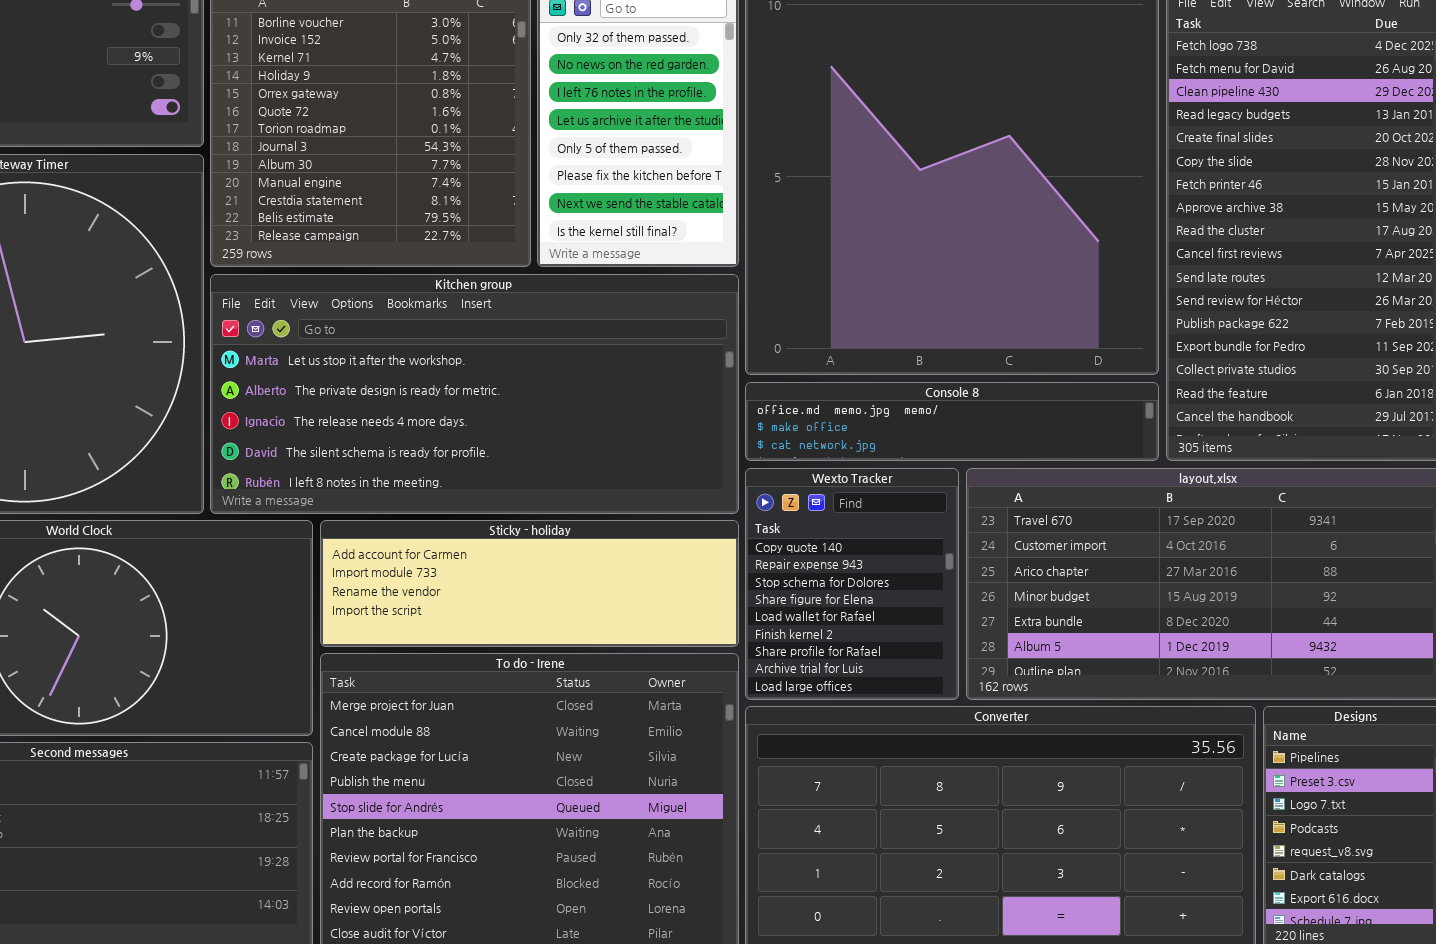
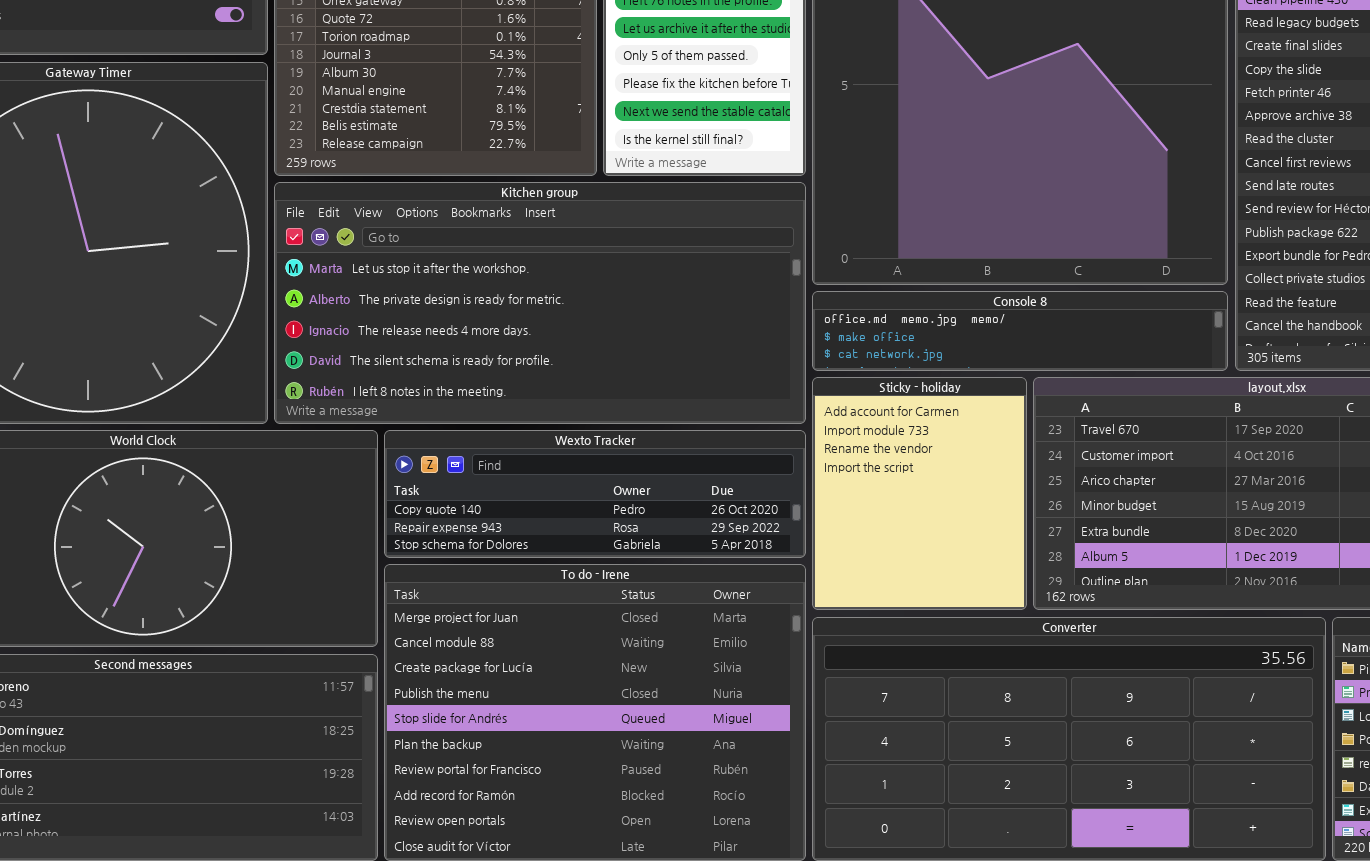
Wexto Tracker: [745,468,959,700] -> [384,430,806,558], moved, resized
Sticky - holiday: [320,520,739,647] -> [812,377,1027,610], moved, resized

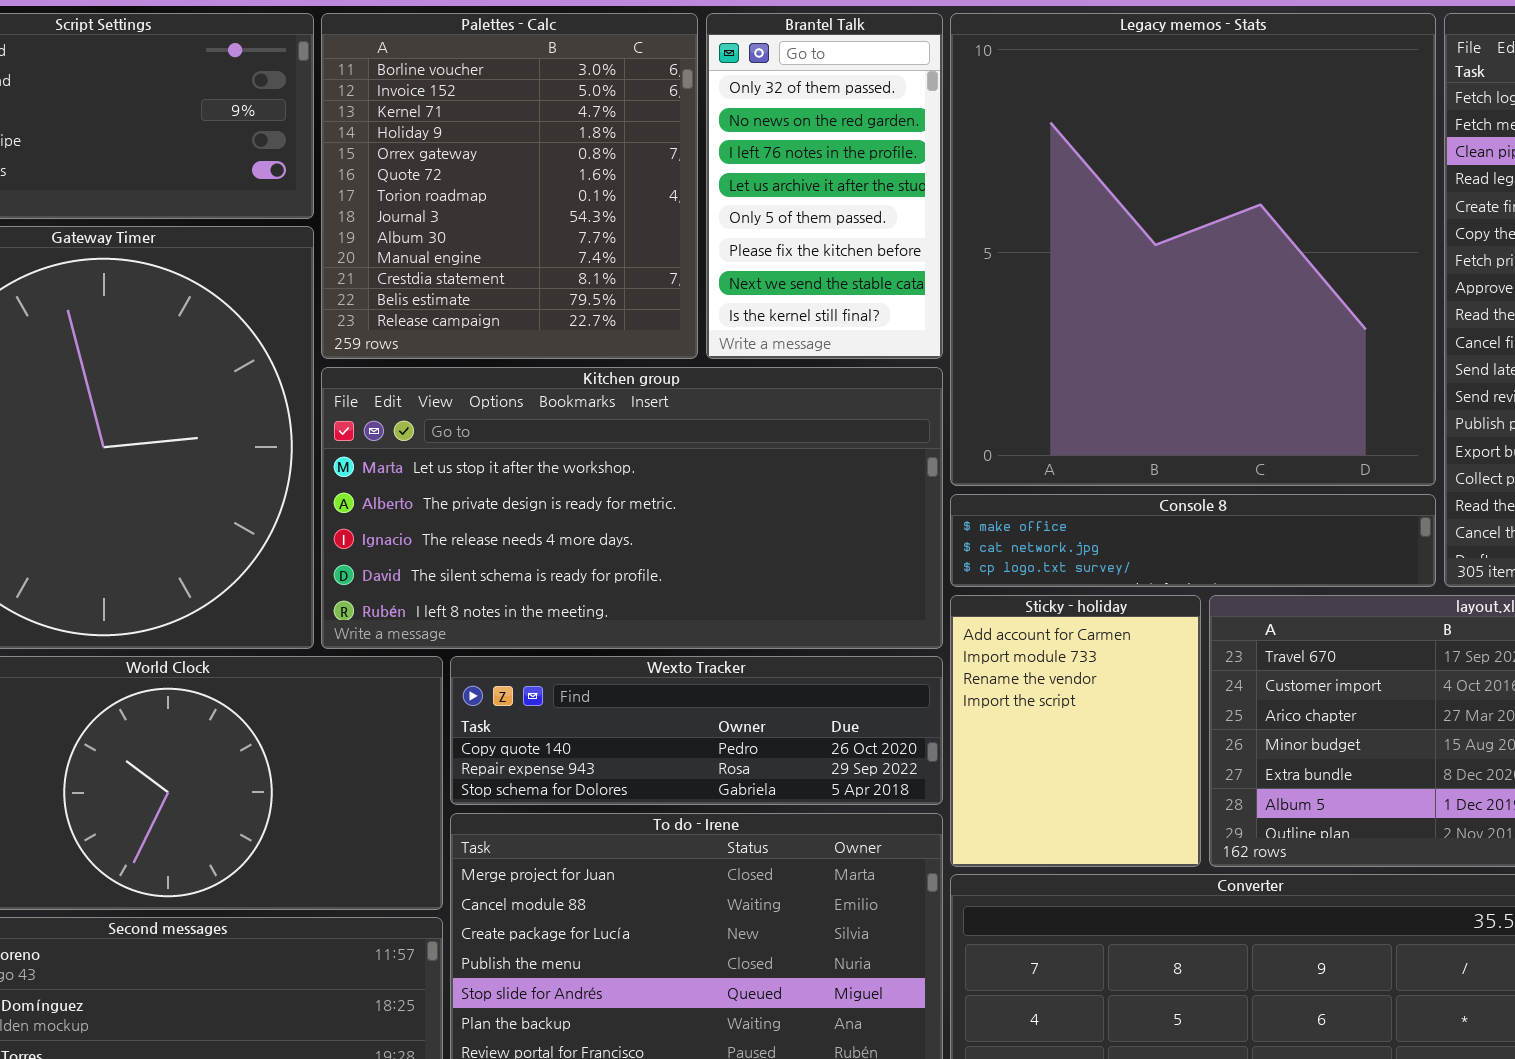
Console 8: [812,291,1228,371] -> [950,494,1436,587], scrolled down 1 row

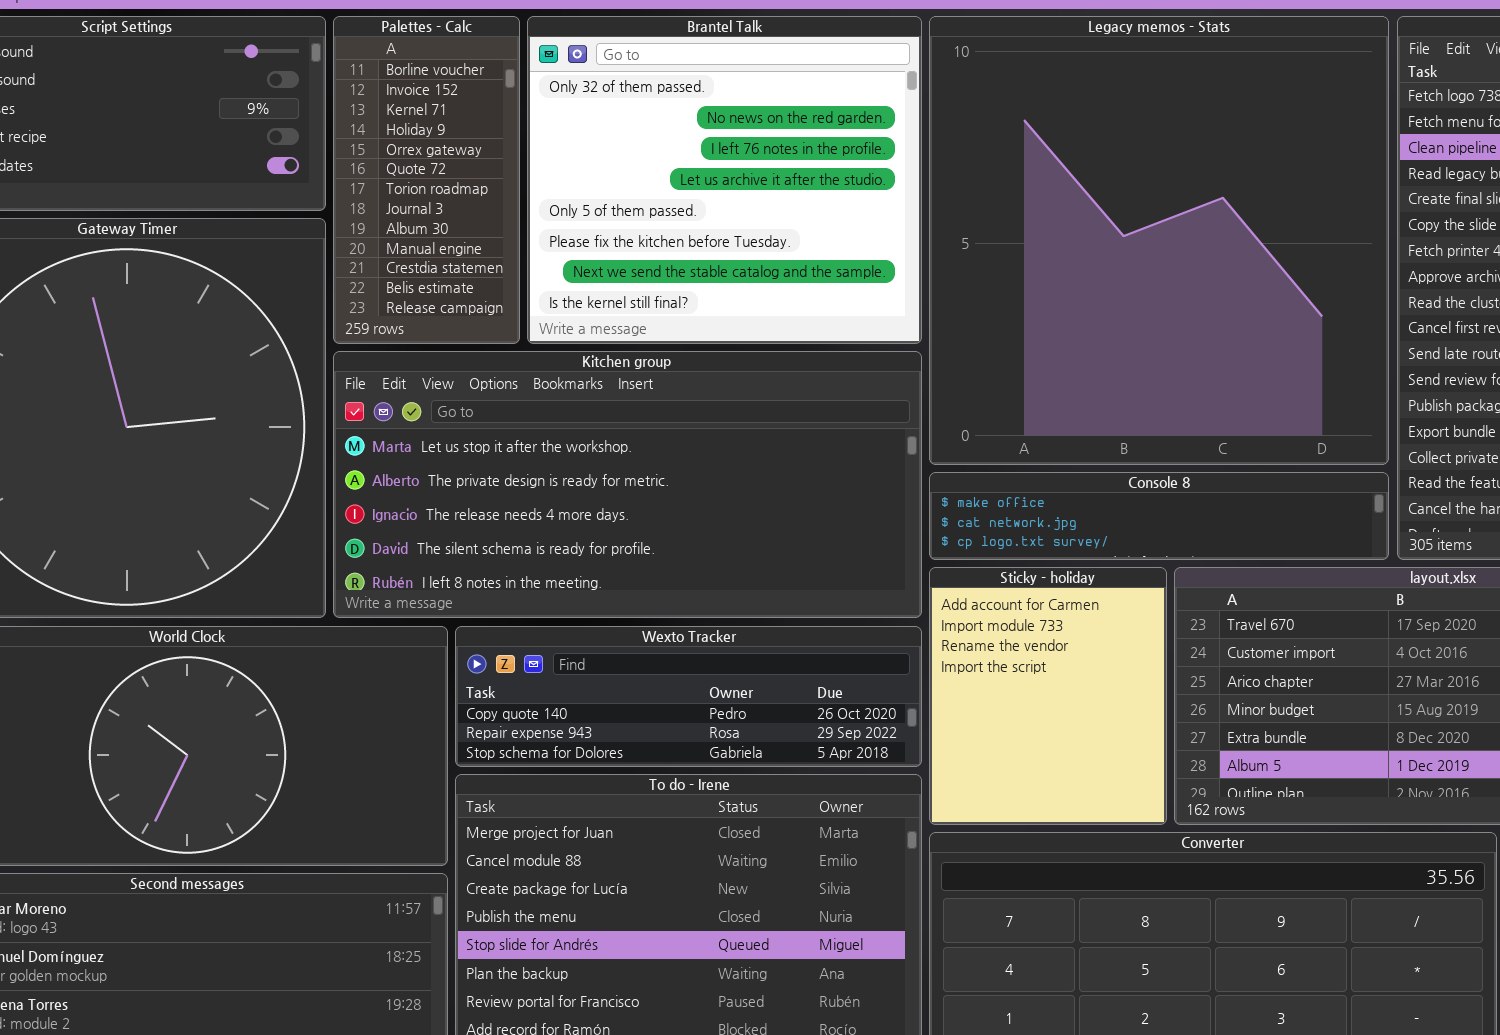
Palettes - Calc: [321,13,698,359] -> [333,16,520,344], resized
Brantel Talk: [706,13,943,359] -> [527,16,922,344], resized

